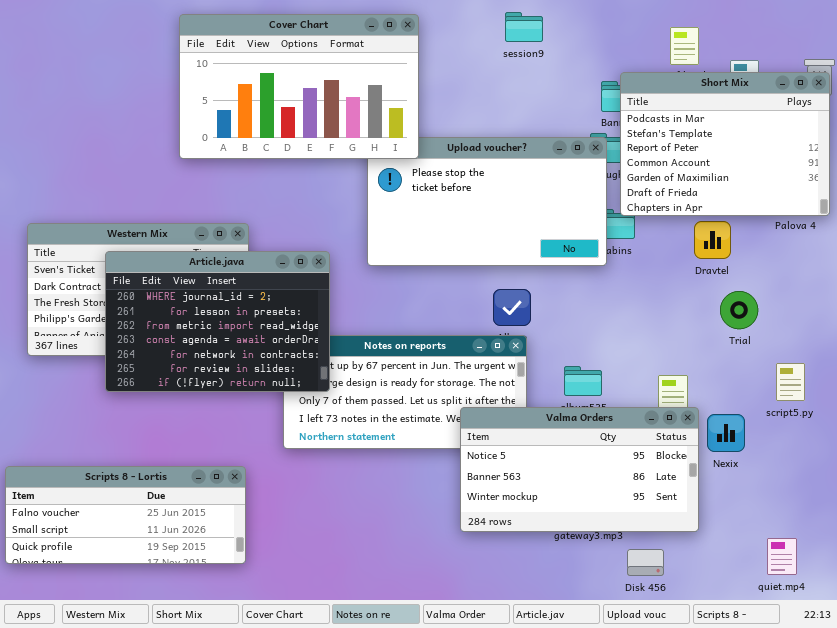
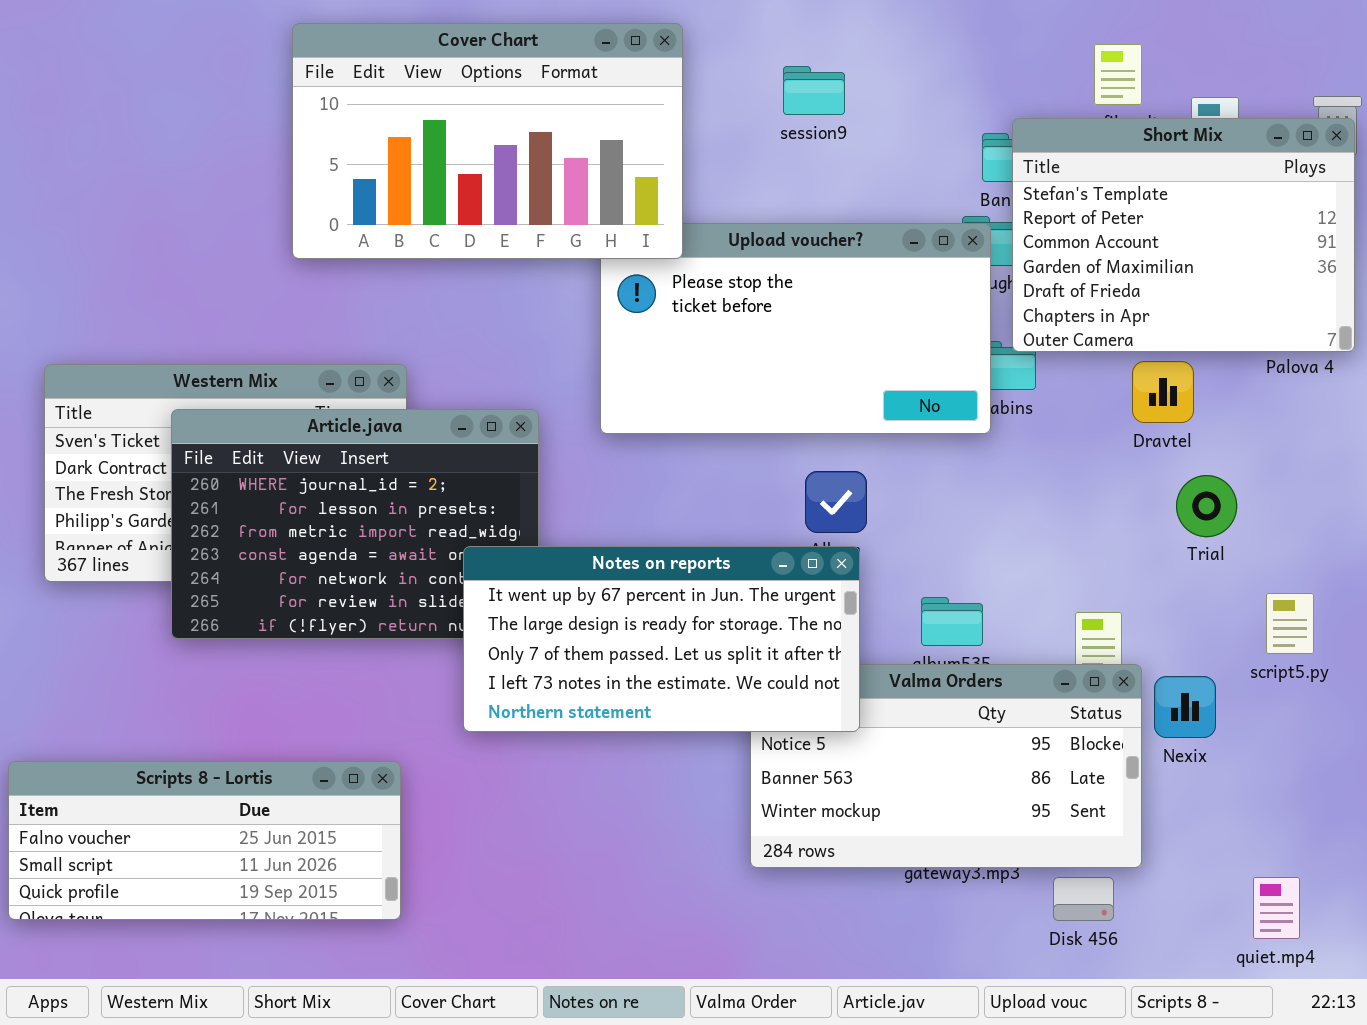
session9: [505,12,543,42] -> [783,66,845,115], moved
Short Mix: [620,72,830,216] -> [1012,118,1355,352], scrolled down 1 row
Notes on reports: [283,335,527,449] -> [463,546,860,732], raised
Disk 456: [627,549,664,576] -> [1053,877,1114,921], moved

